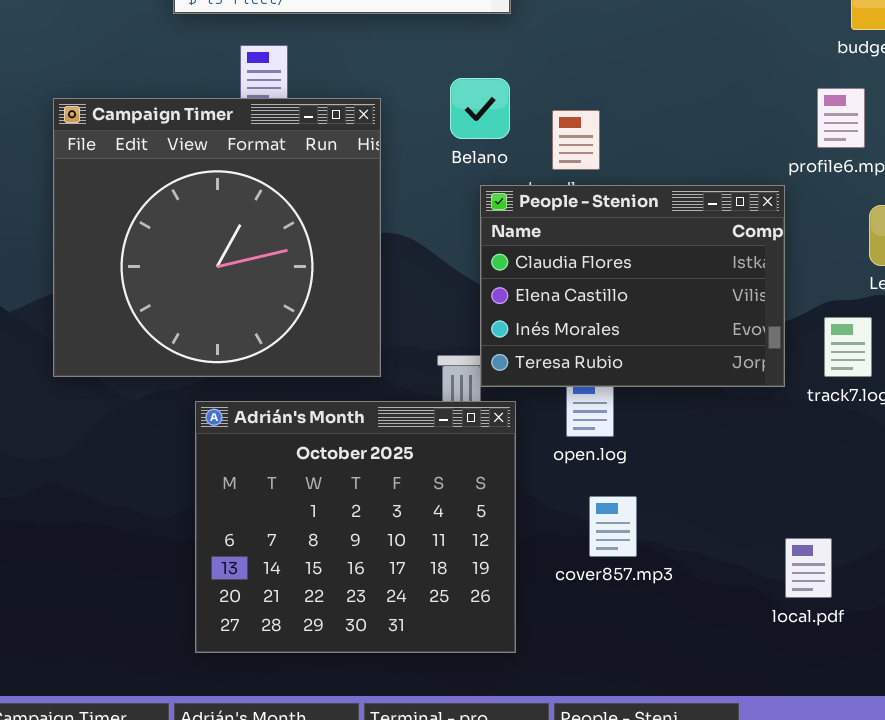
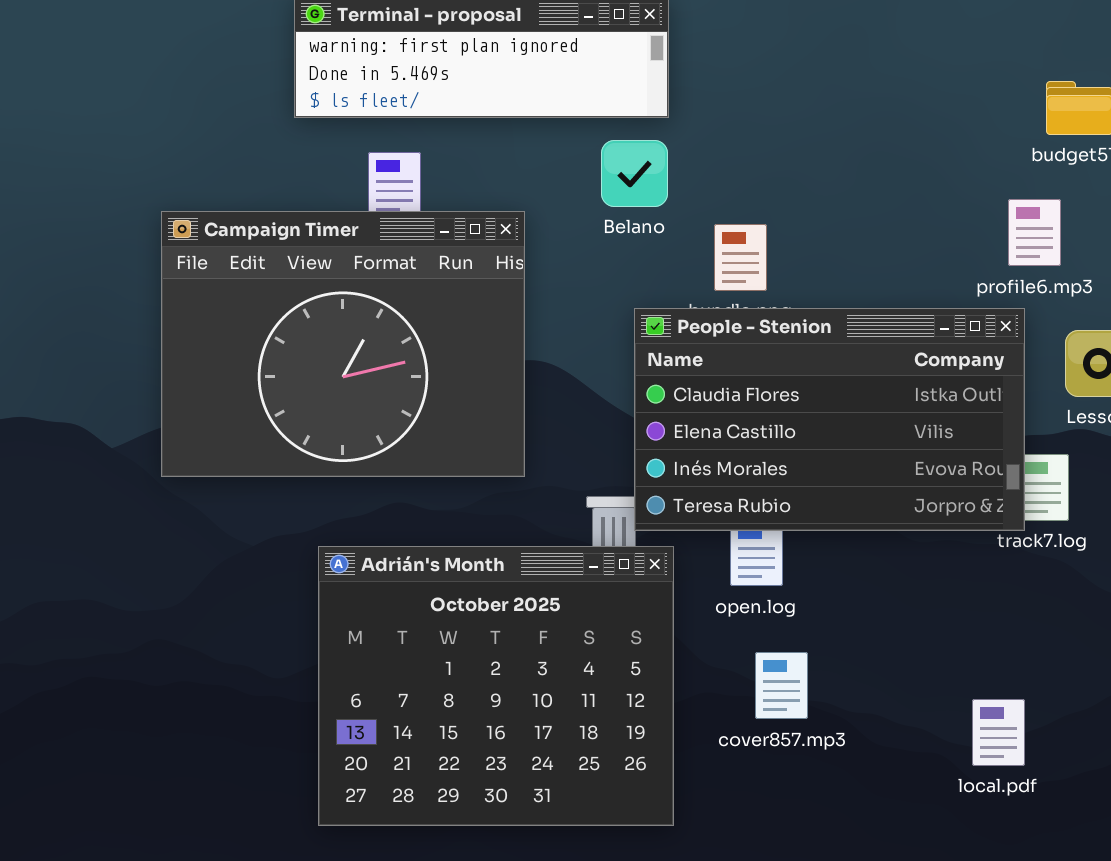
Belano: [450,78,510,139] -> [601,140,668,207], moved
Campaign Timer: [53,98,381,377] -> [161,211,525,477], resized
People - Stenion: [480,185,785,387] -> [634,308,1025,531], resized

